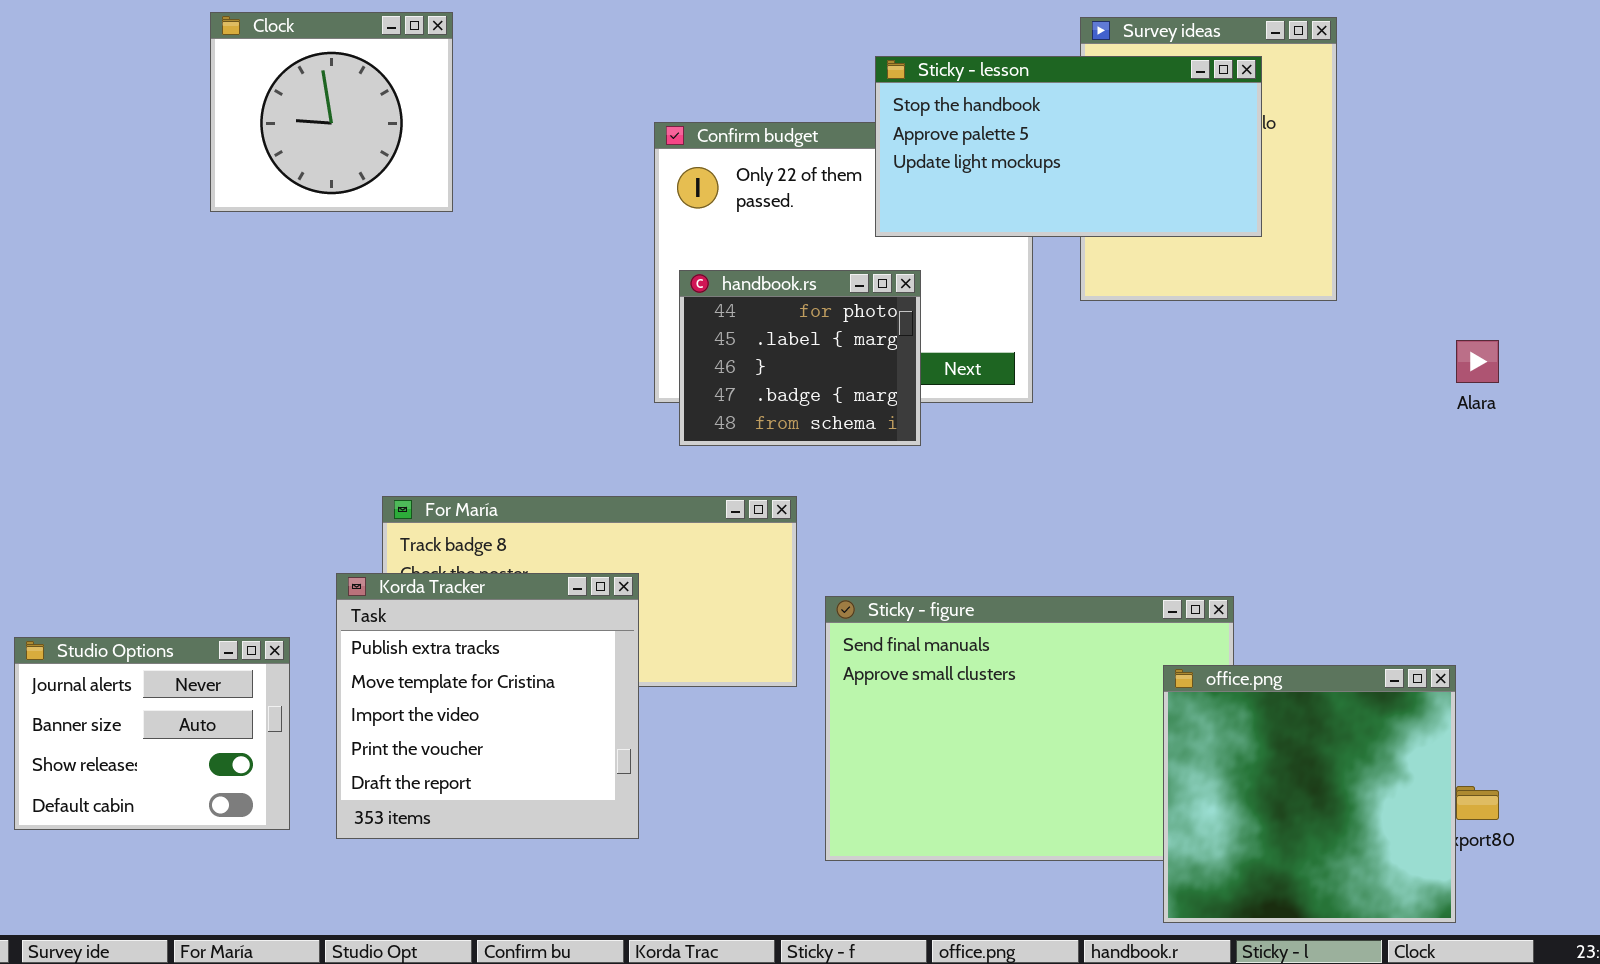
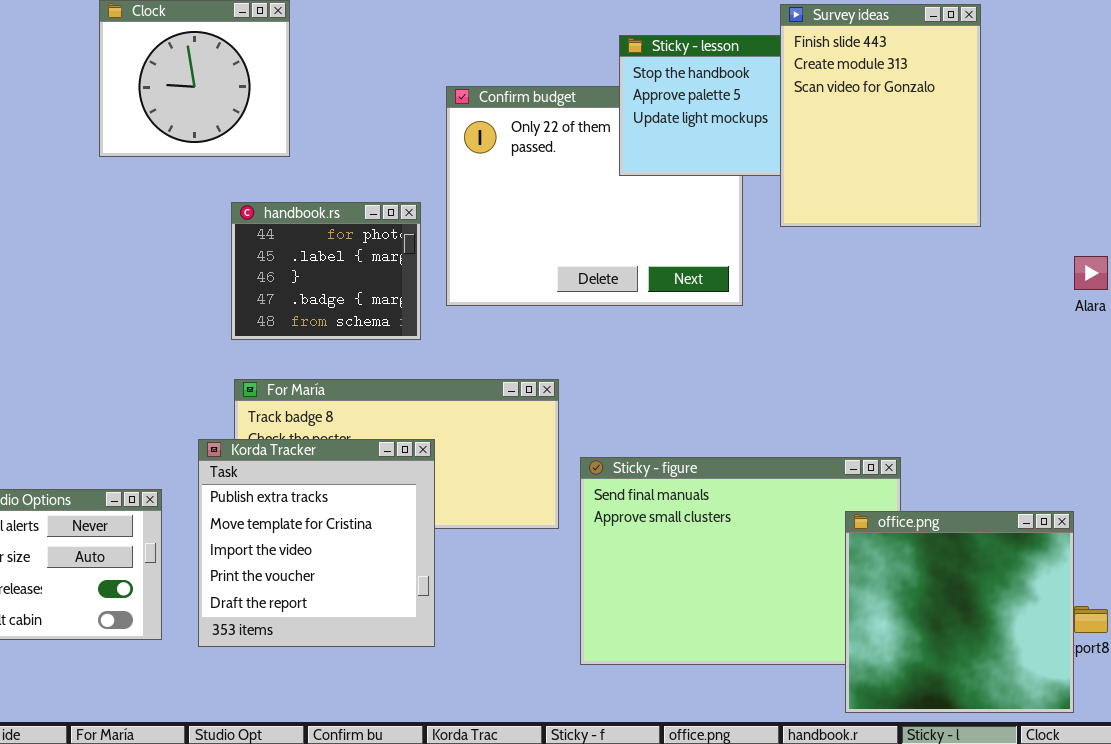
Survey ideas: [1080,17,1337,301] -> [780,4,981,227], raised
handbook.rs: [679,270,921,446] -> [231,202,421,340], moved

